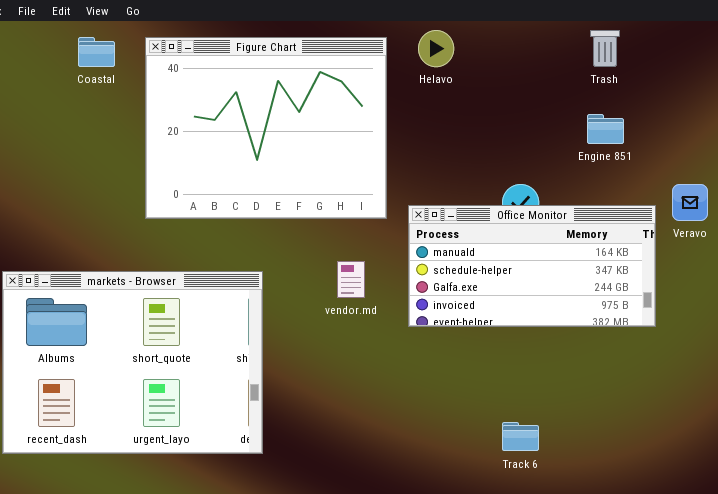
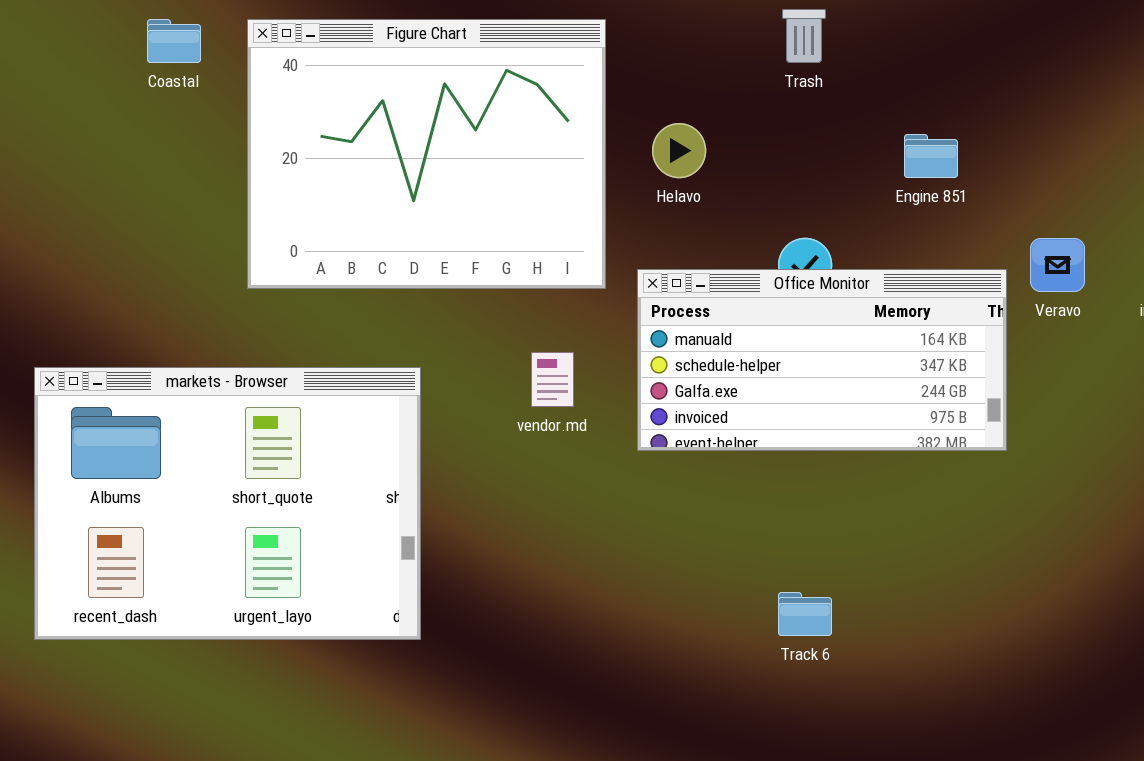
Helavo: [418,30,454,67] -> [652,123,706,178], moved
Trash: [590,30,620,67] -> [782,9,826,63], moved

